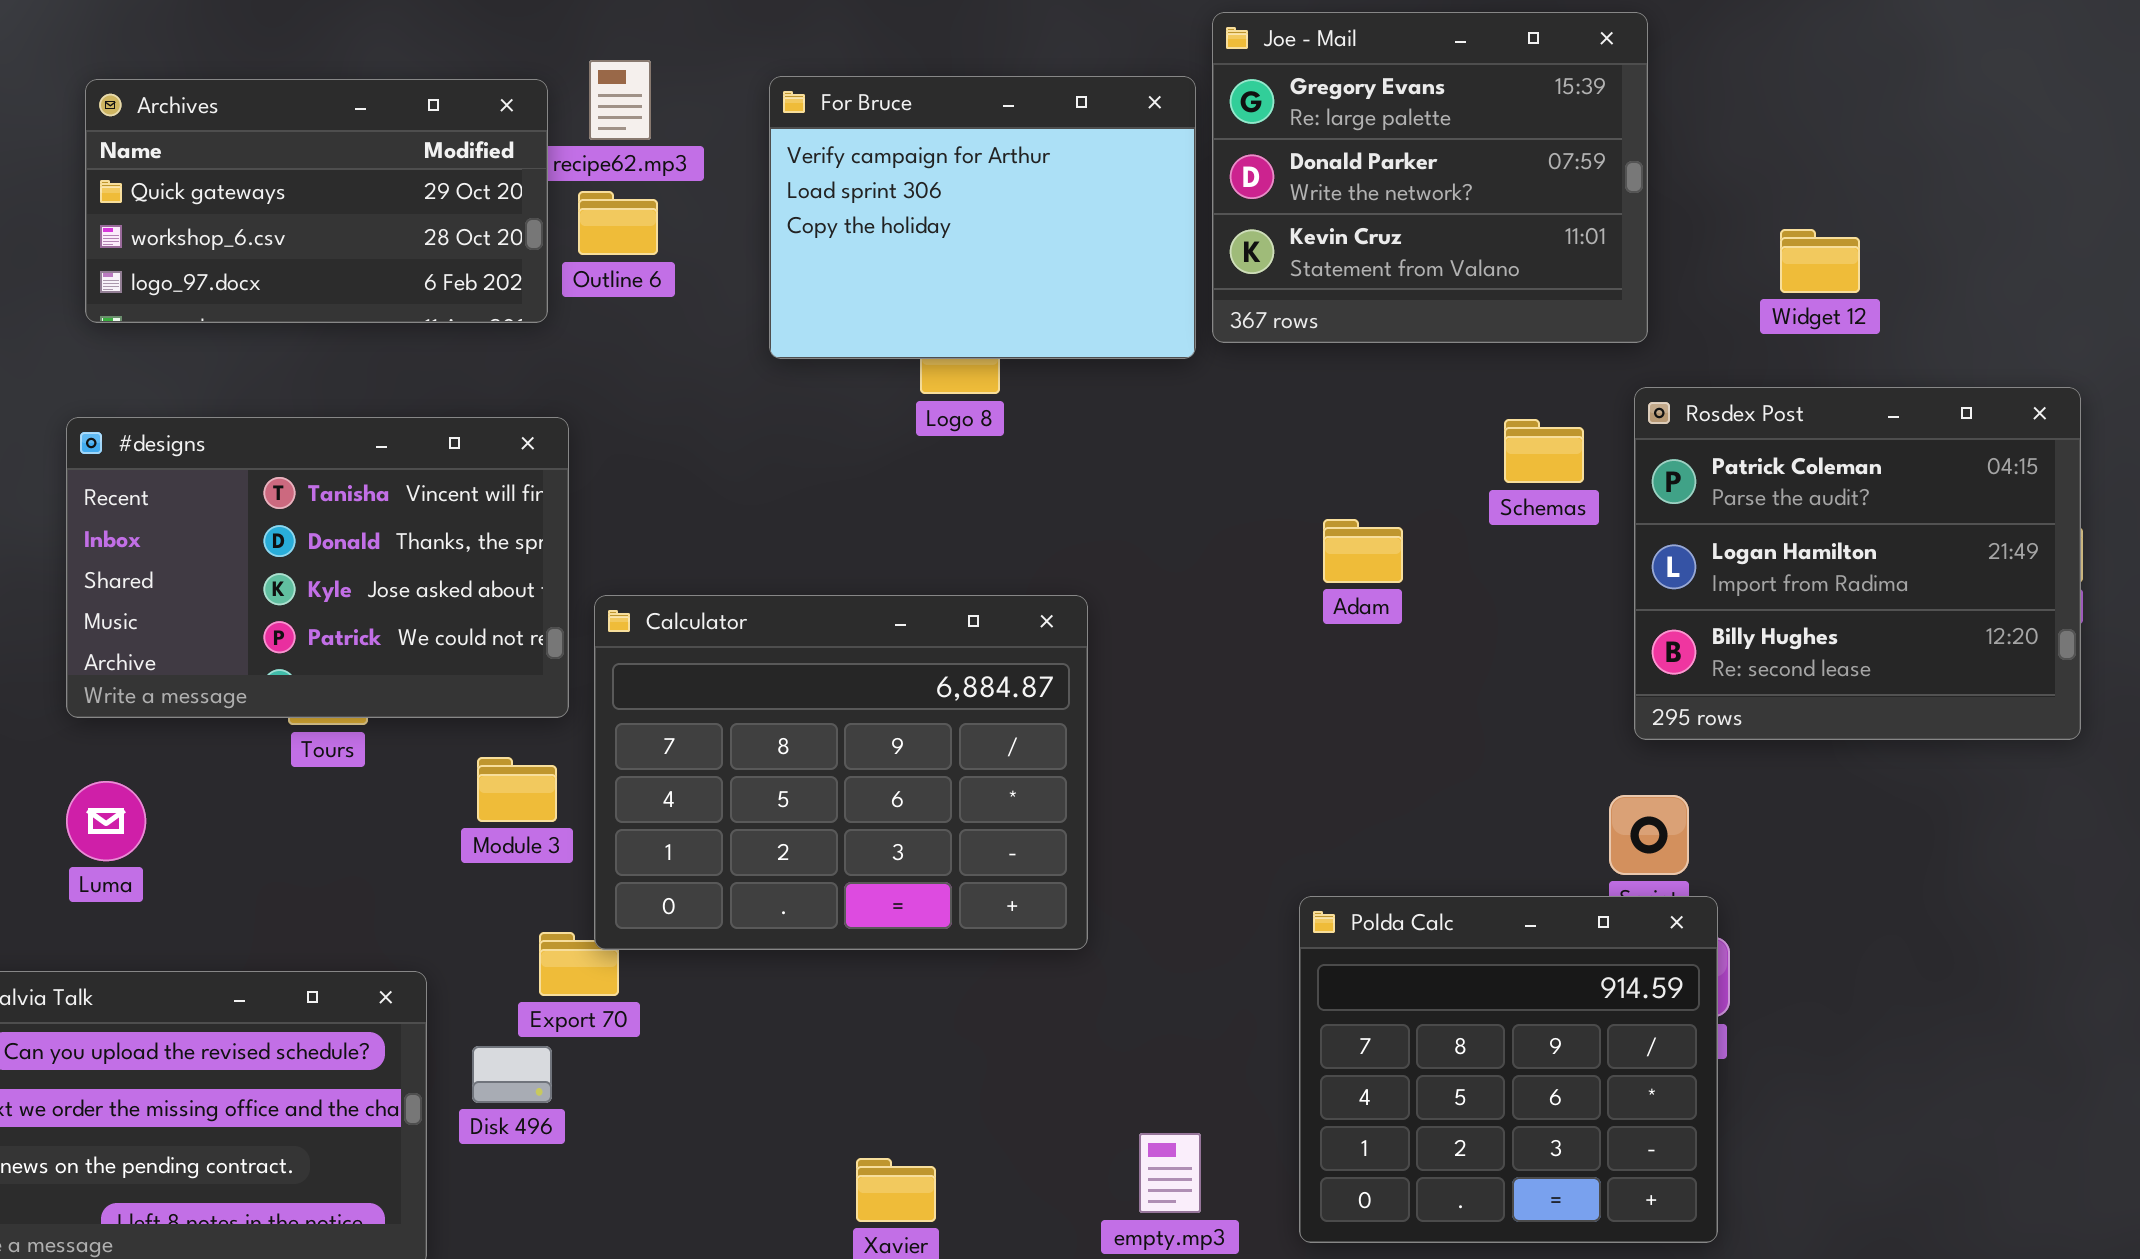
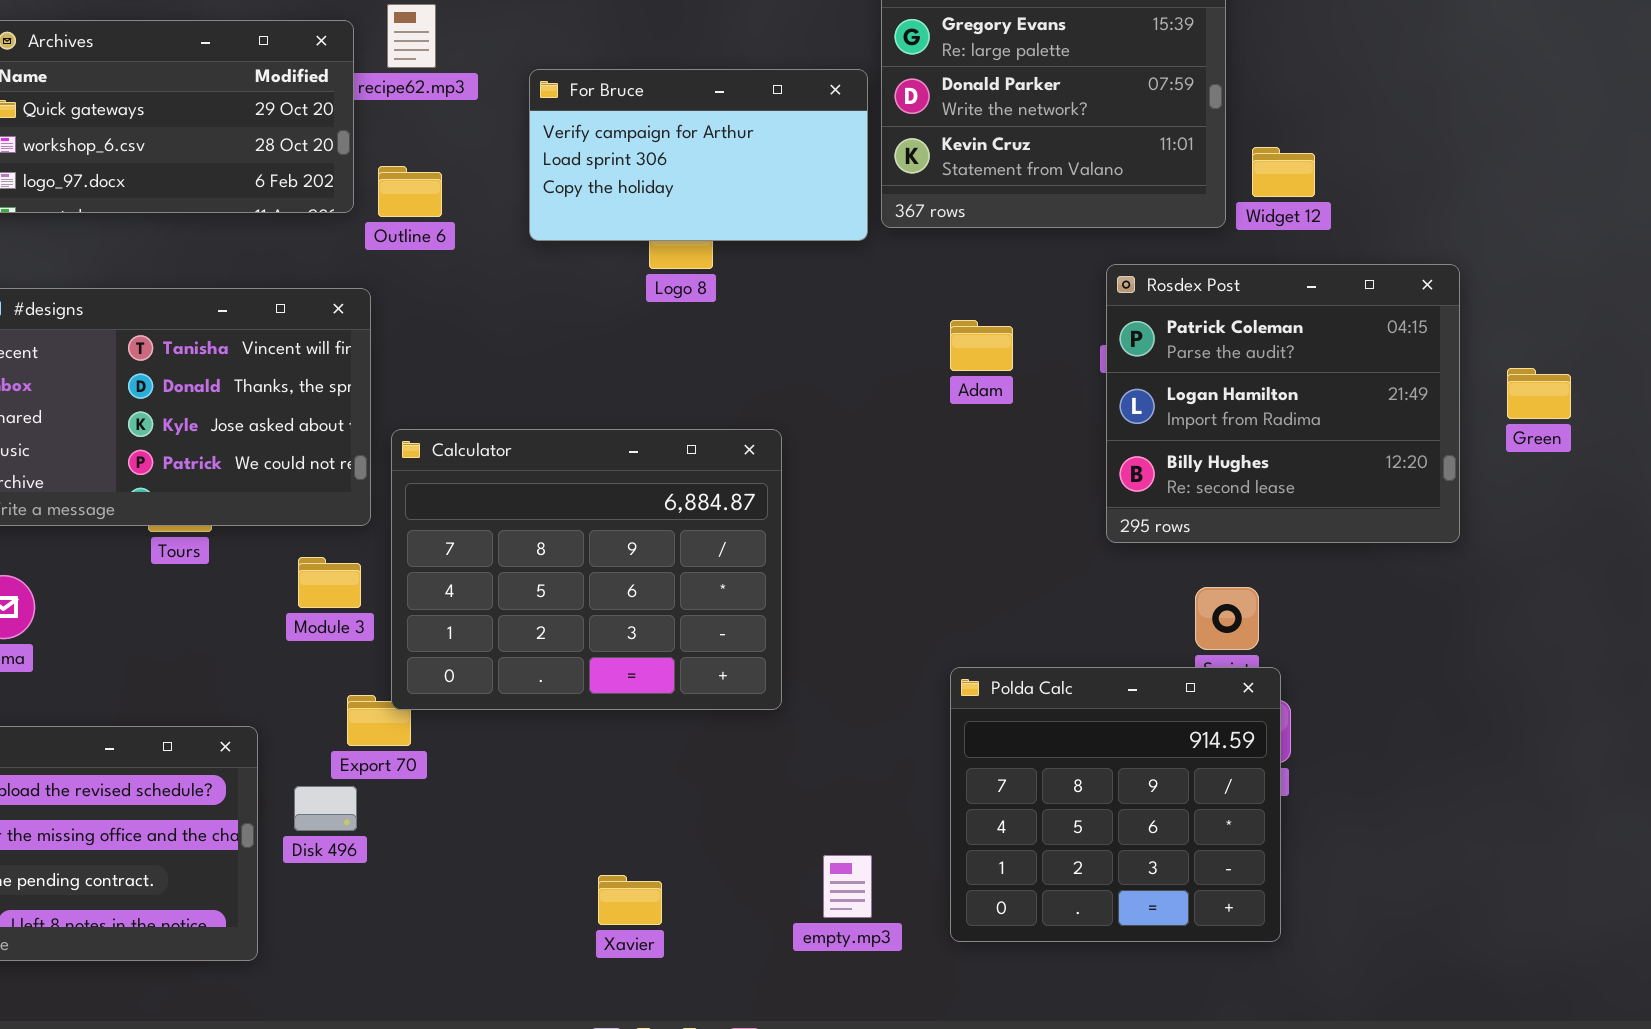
For Bruce: [769,76,1196,359] -> [529,69,868,241], resized
Outline 6: [578,191,658,255] -> [378,166,442,217], moved
Widget 12: [1780,229,1860,293] -> [1252,147,1315,197], moved
Rosdex Post: [1634,387,2081,740] -> [1106,264,1460,543], moved
Adam: [1323,519,1403,583] -> [950,320,1013,371], moved

